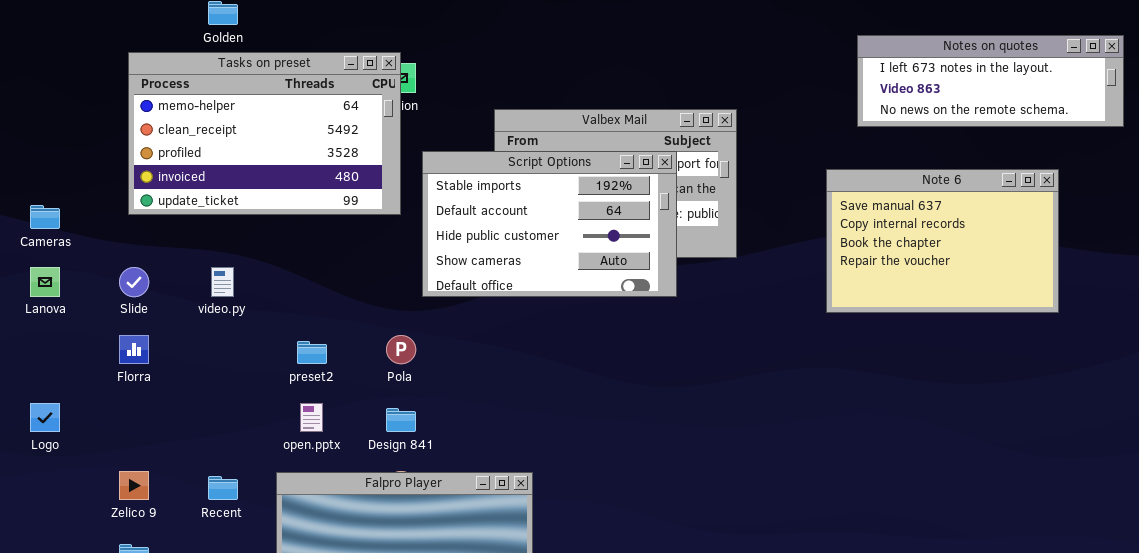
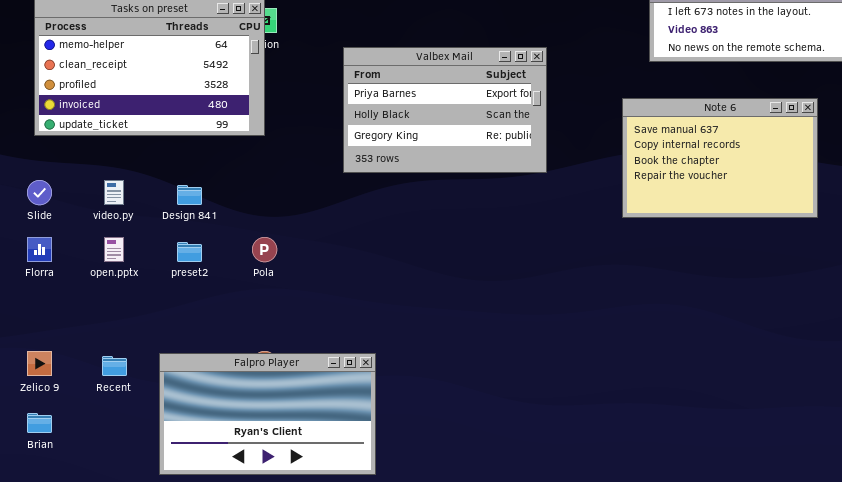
Script Options: [422,151,677,297] -> none, closed
open.pptx: [300,403,323,432] -> [104,237,124,262], moved
Design 841: [386,408,416,432] -> [177,185,202,205], moved

